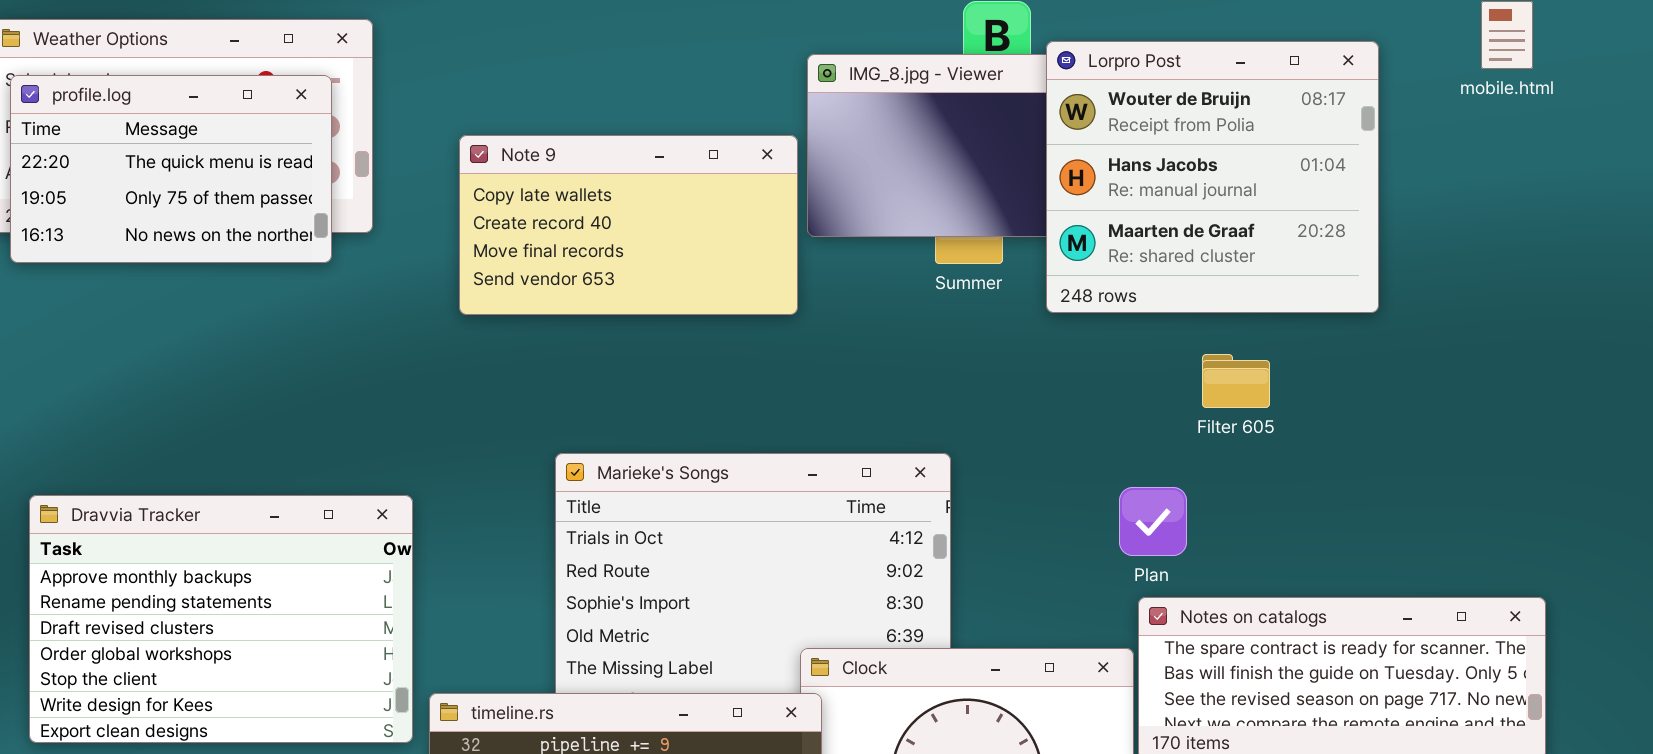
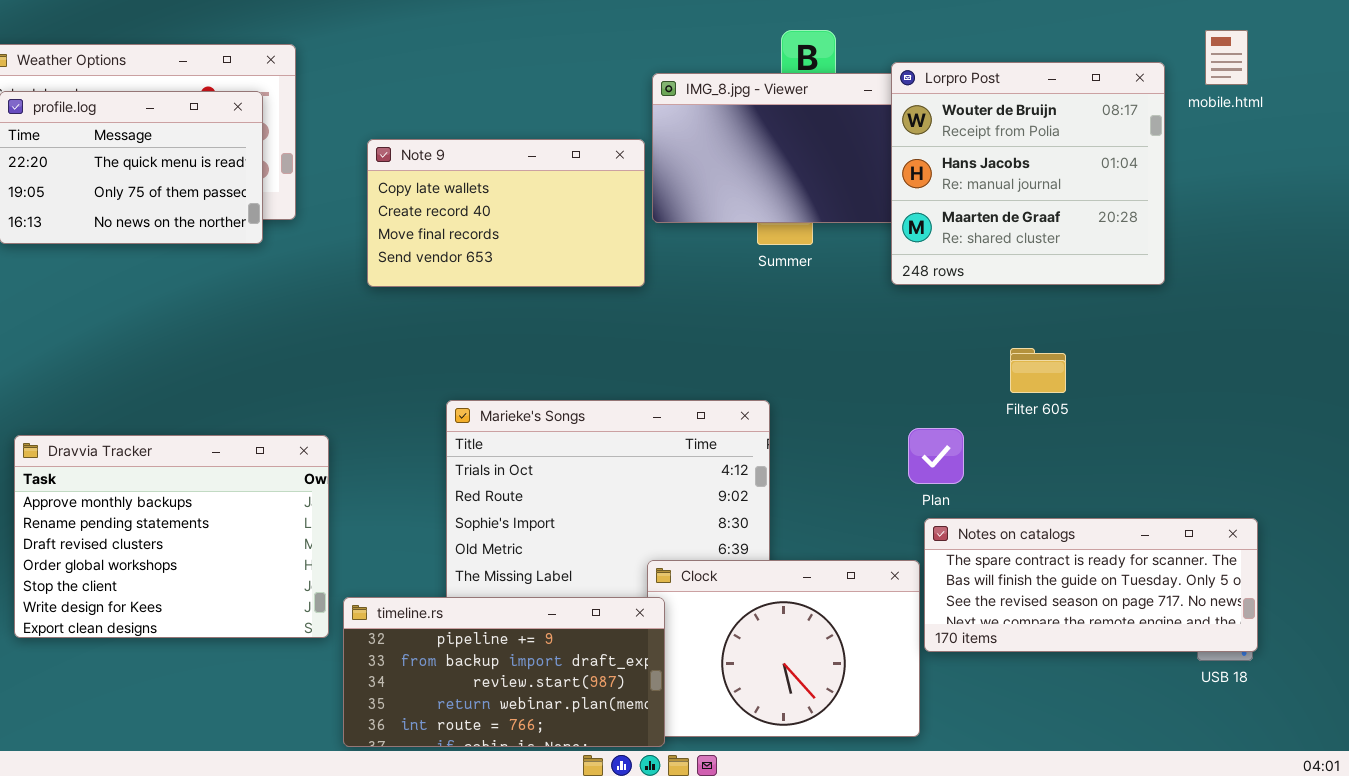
Lorpro Post: [1046,41,1379,313] -> [891,62,1165,285], moved
Filter 605: [1202,354,1270,408] -> [1010,348,1066,393], moved

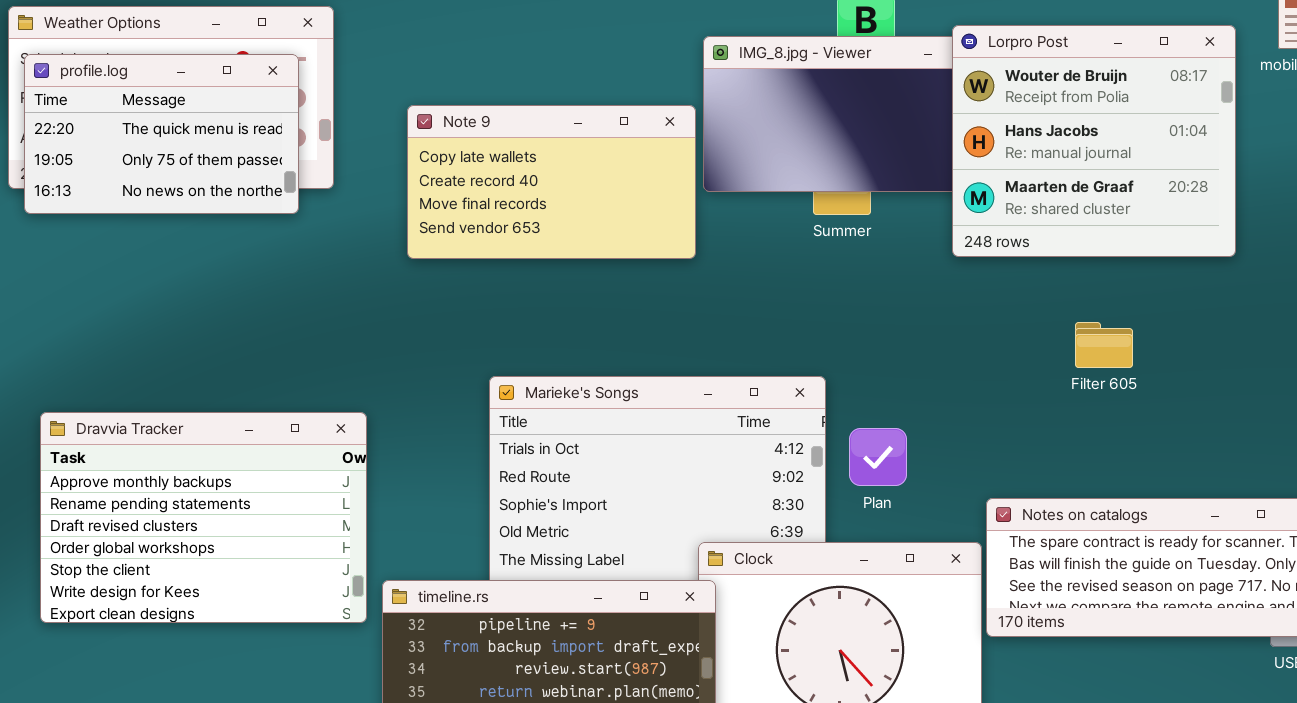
Plan: [908,428,964,484] -> [849,428,907,486], moved

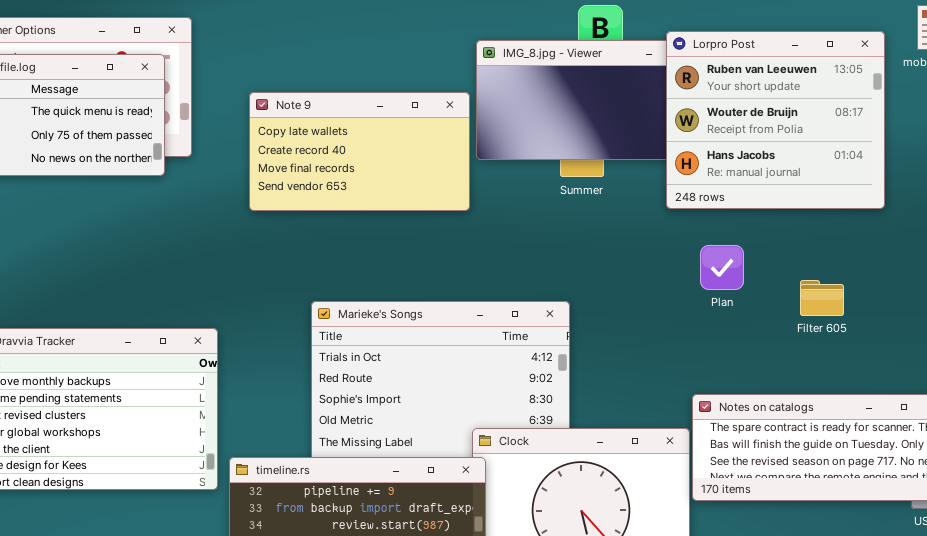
Lorpro Post: [952,25,1236,257] -> [666,31,885,209], scrolled up 1 row
Filter 605: [1075,322,1133,368] -> [800,280,844,316], moved
Plan: [849,428,907,486] -> [700,245,744,290], moved

